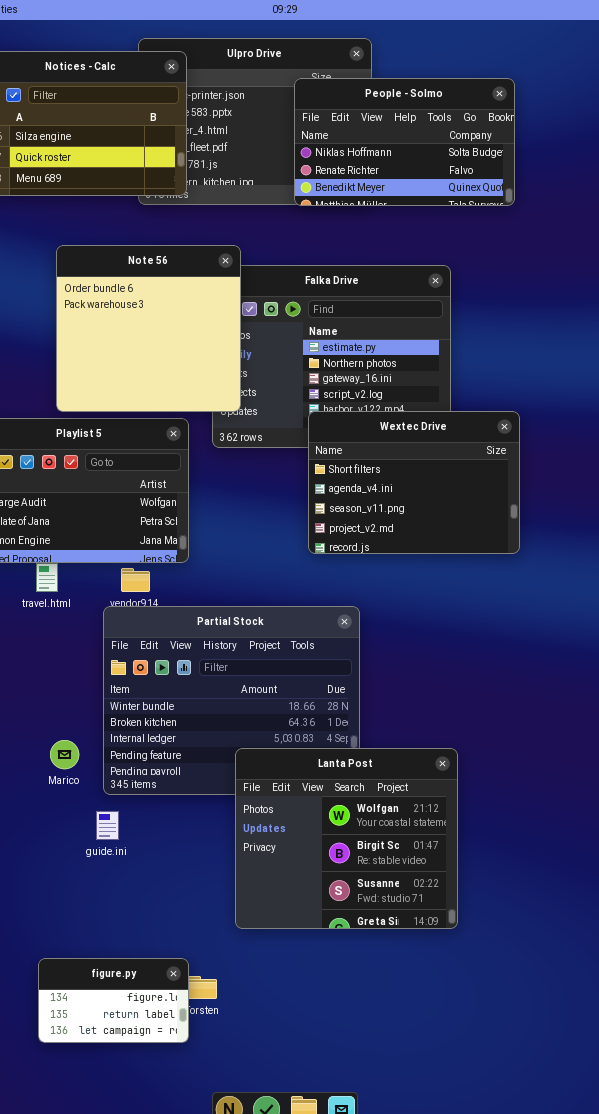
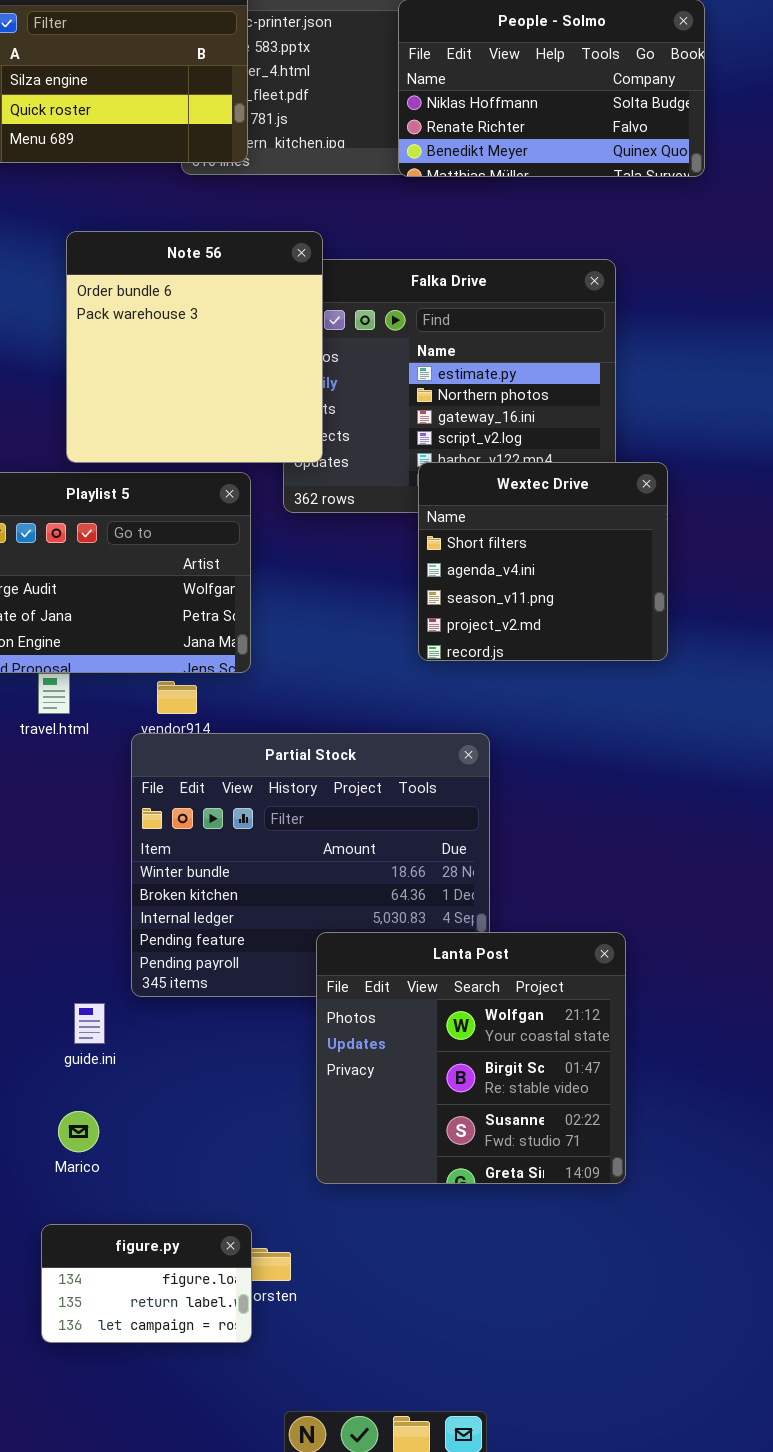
Wextec Drive: [308,411,520,554] -> [418,462,668,661], resized
Marico: [50,740,79,769] -> [58,1111,99,1152], moved
guide.ini: [96,811,119,840] -> [74,1003,105,1044], moved

